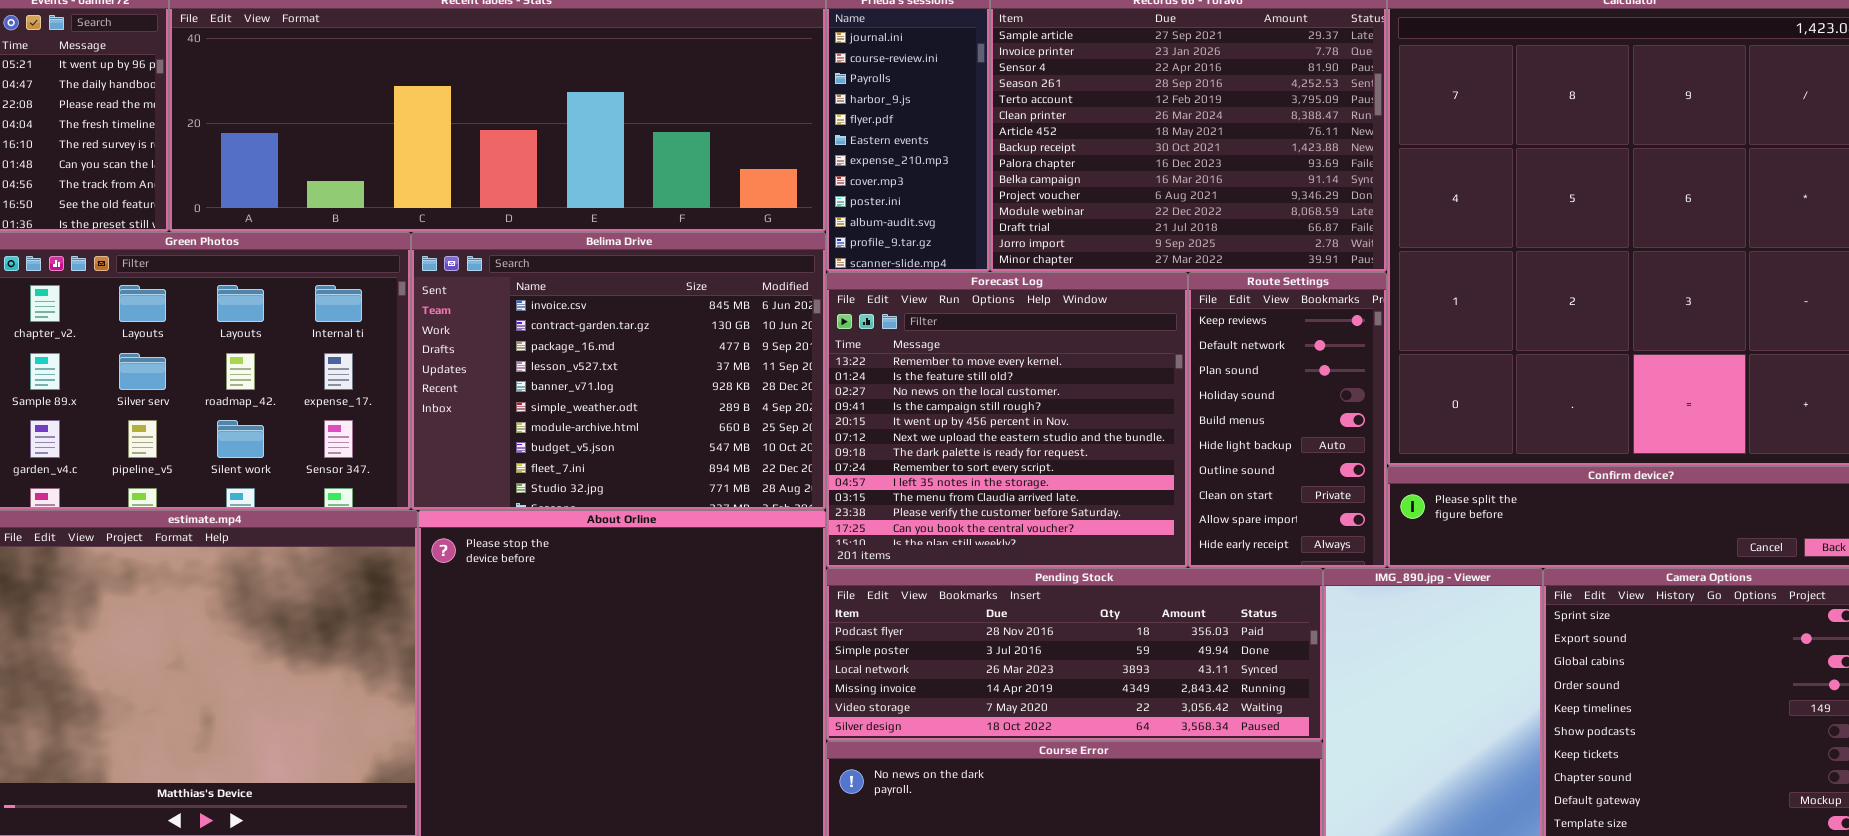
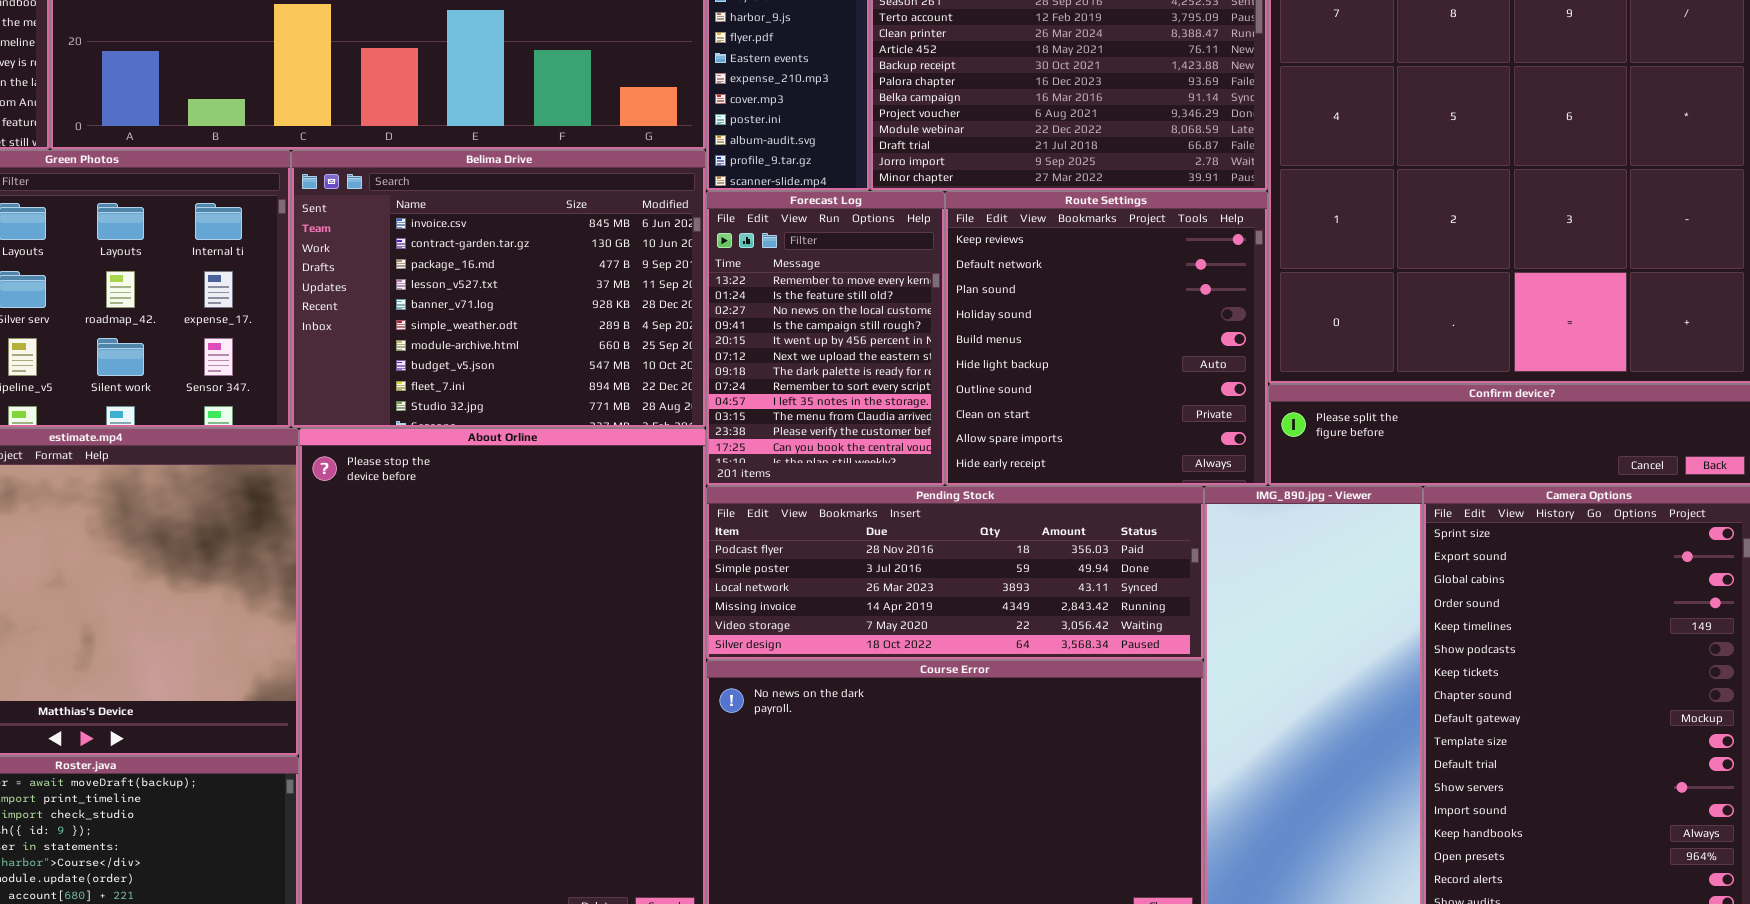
Forecast Log: [826,272,1188,568] -> [706,191,945,486], resized
Route Settings: [1188,272,1387,568] -> [945,191,1268,486], resized

